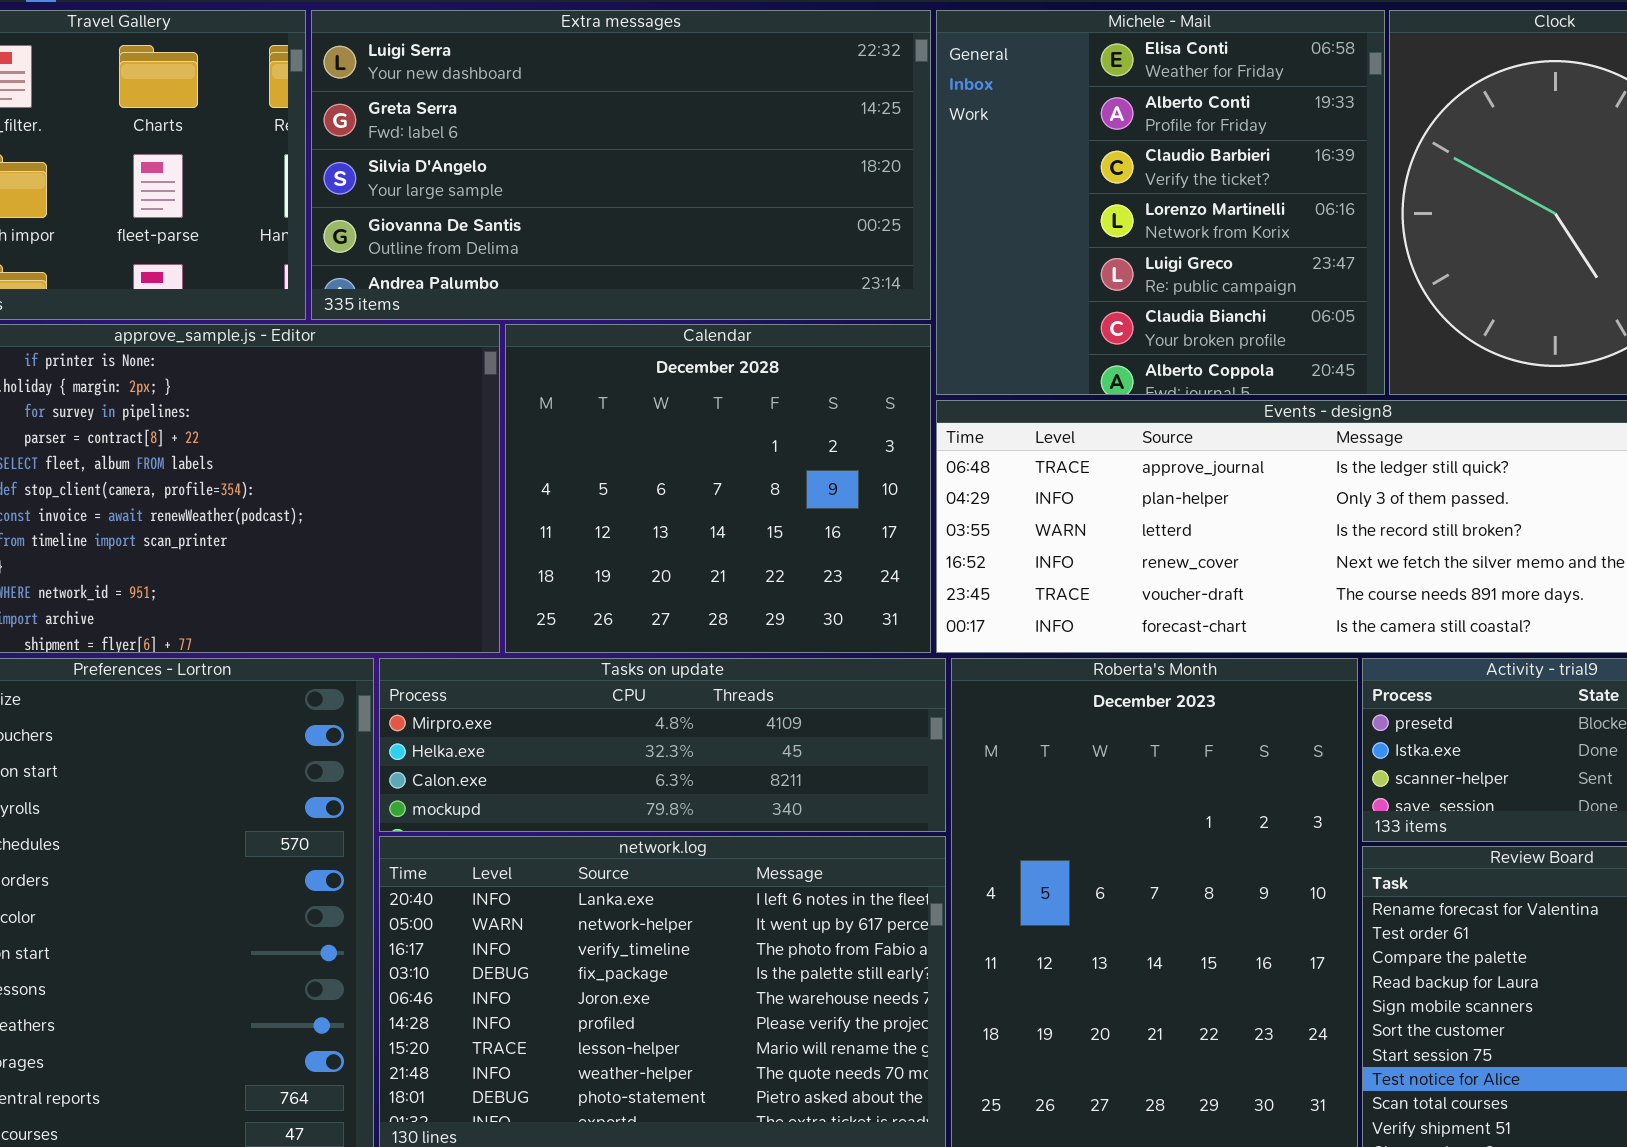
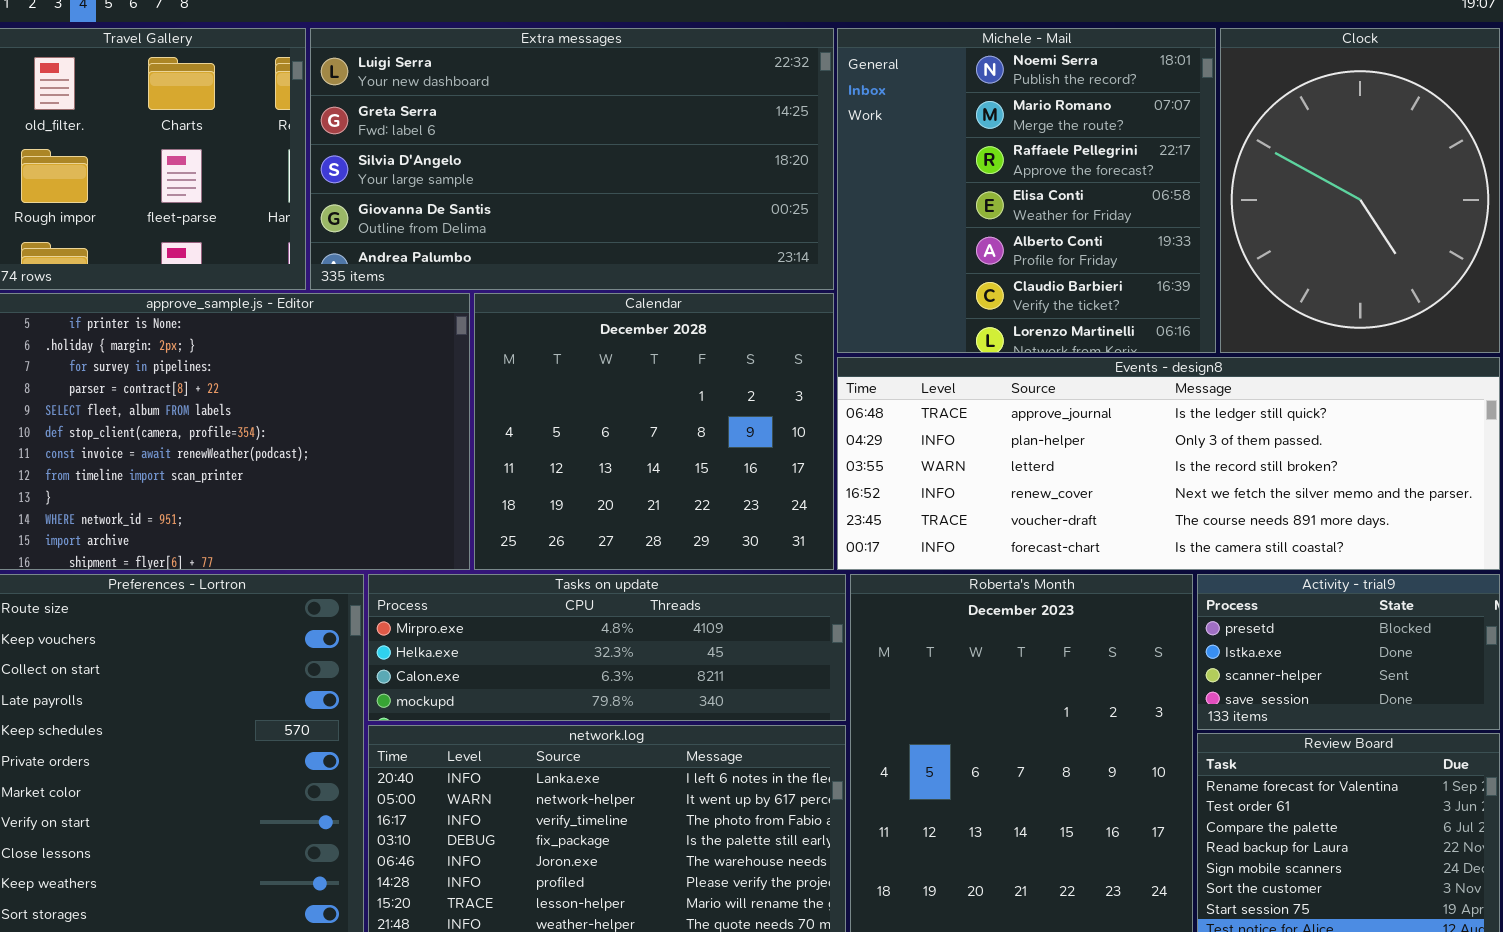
Michele - Mail: [936,10,1385,395] -> [837,28,1216,353], scrolled up 3 rows

